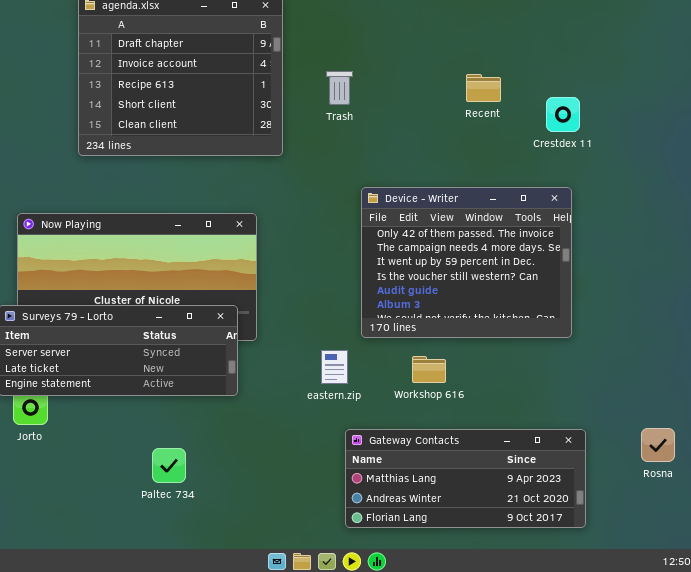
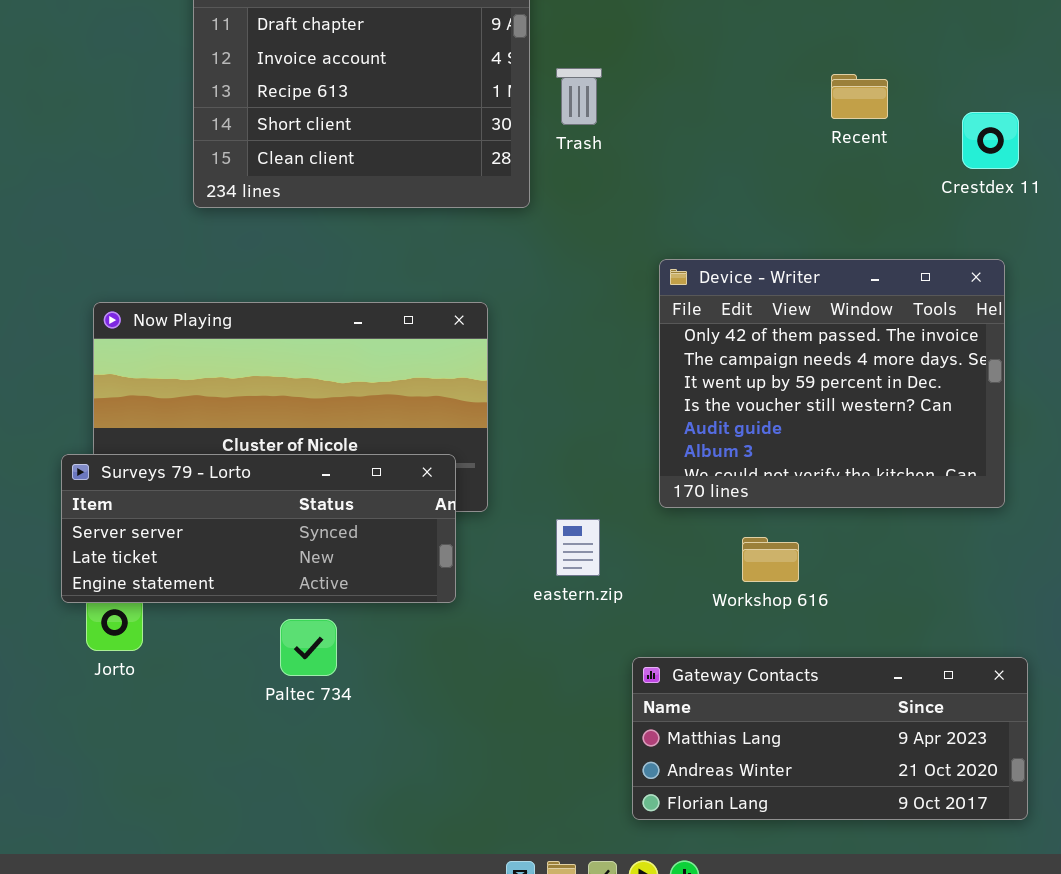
Trash: [326,71,353,105] -> [556,68,602,125], moved
eastern.zip: [321,350,348,384] -> [556,519,600,576], moved
Paltec 734: [152,448,186,483] -> [280,619,337,676], moved

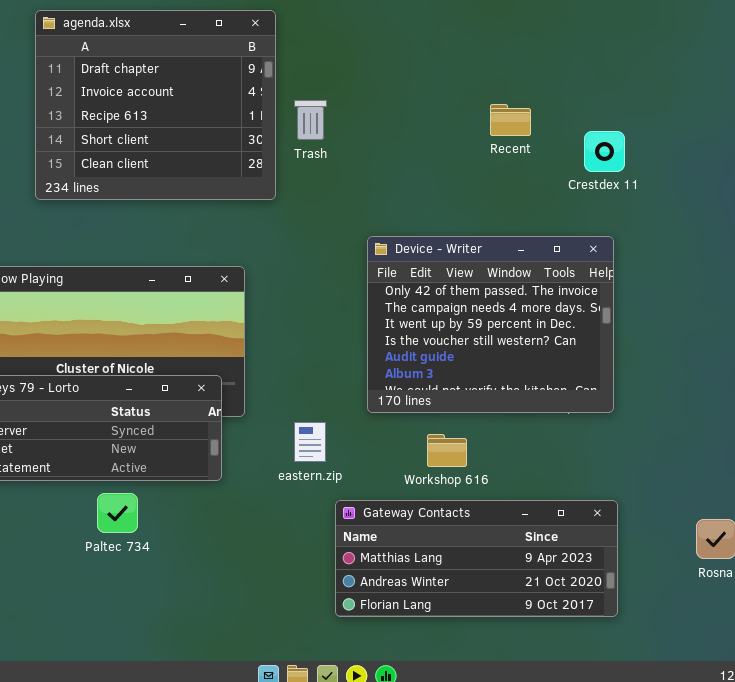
Gateway Contacts: [632,657,1028,820] -> [335,500,618,617], moved

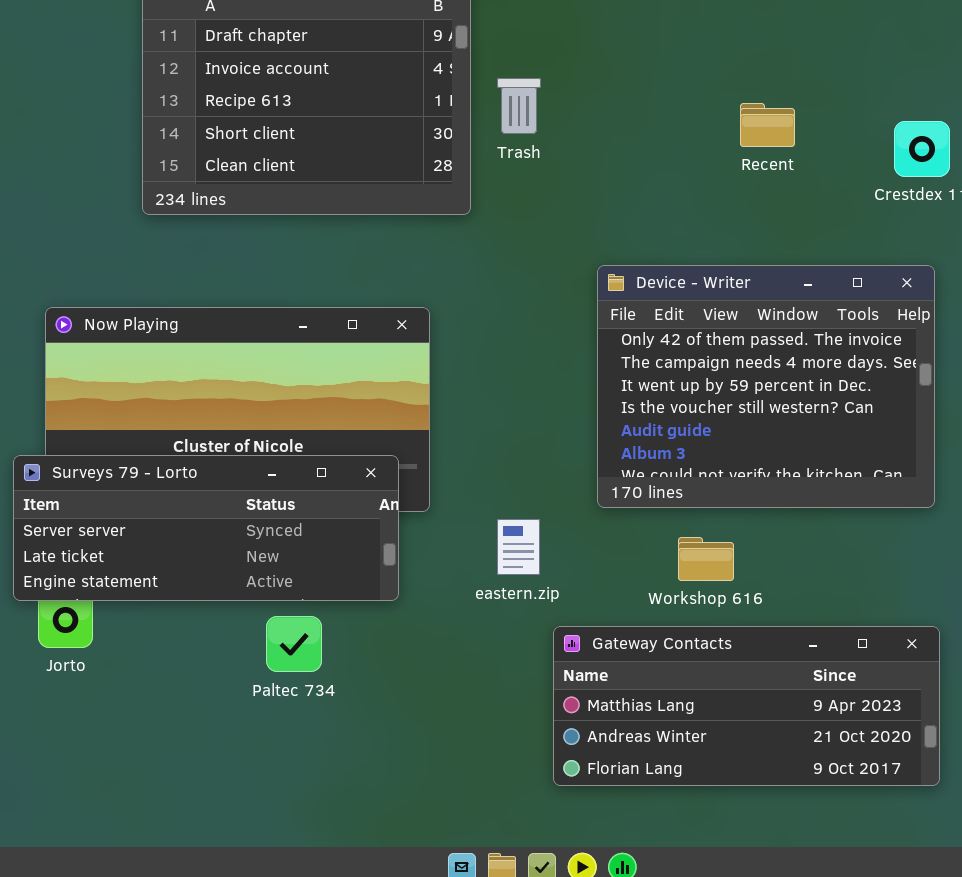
Recent: [490,104,531,136] -> [740,103,795,147], moved
Paltec 734: [97,493,138,533] -> [266,616,322,672], moved

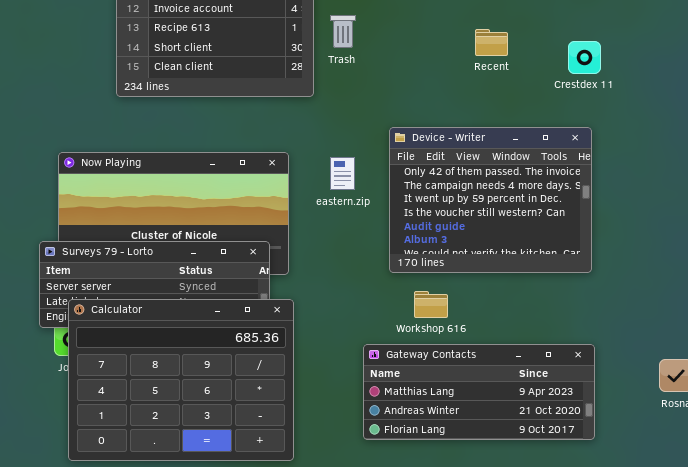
eastern.zip: [497,519,540,575] -> [330,157,355,190], moved
Workshop 616: [678,537,734,581] -> [414,291,448,318], moved
Calculator: none -> [68,299,294,461], opened

